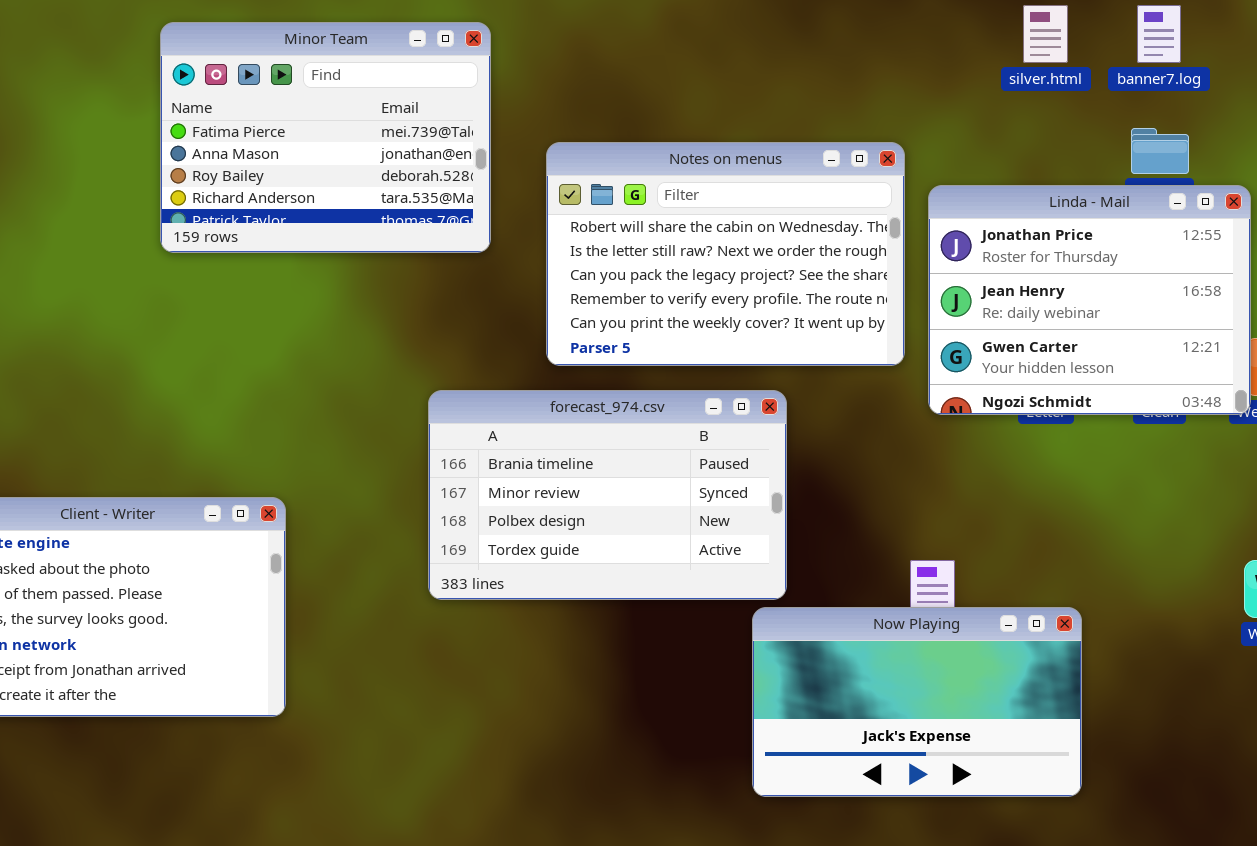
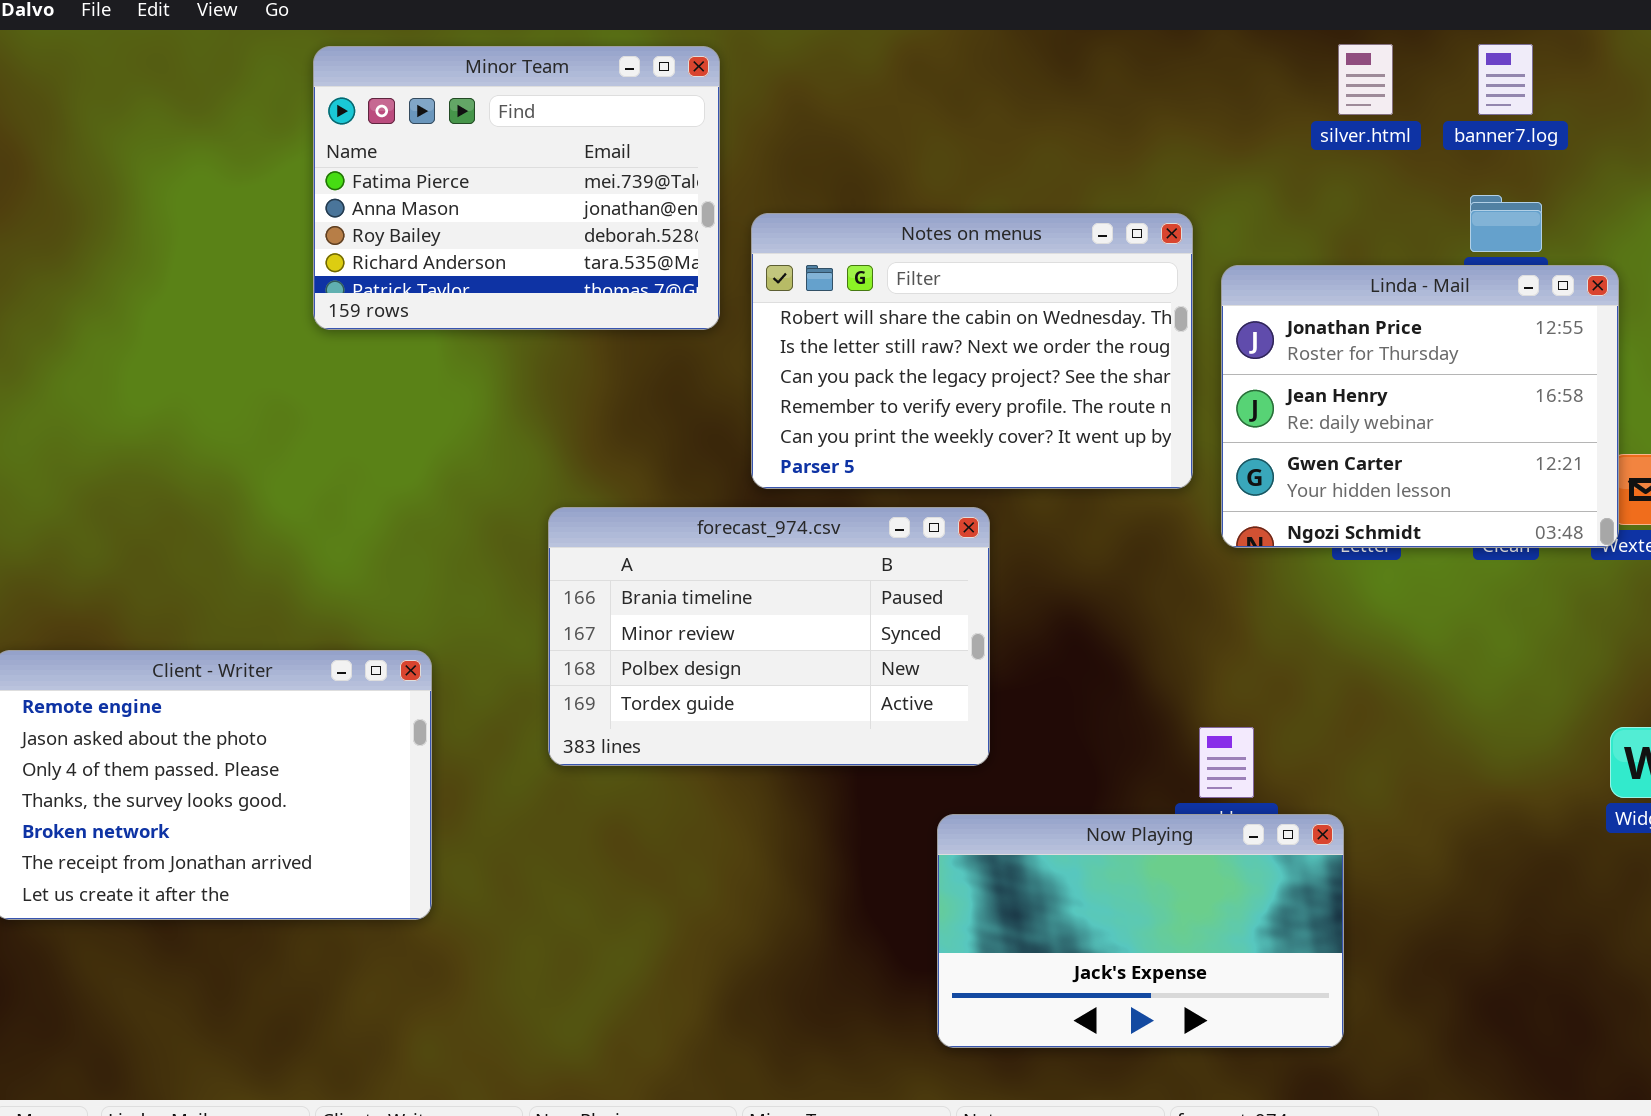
Minor Team: [160,22,491,253] -> [313,46,720,330], moved
forecast_974.csv: [428,390,787,600] -> [548,507,990,766], moved
Now Playing: [752,607,1082,797] -> [937,814,1344,1048], moved

